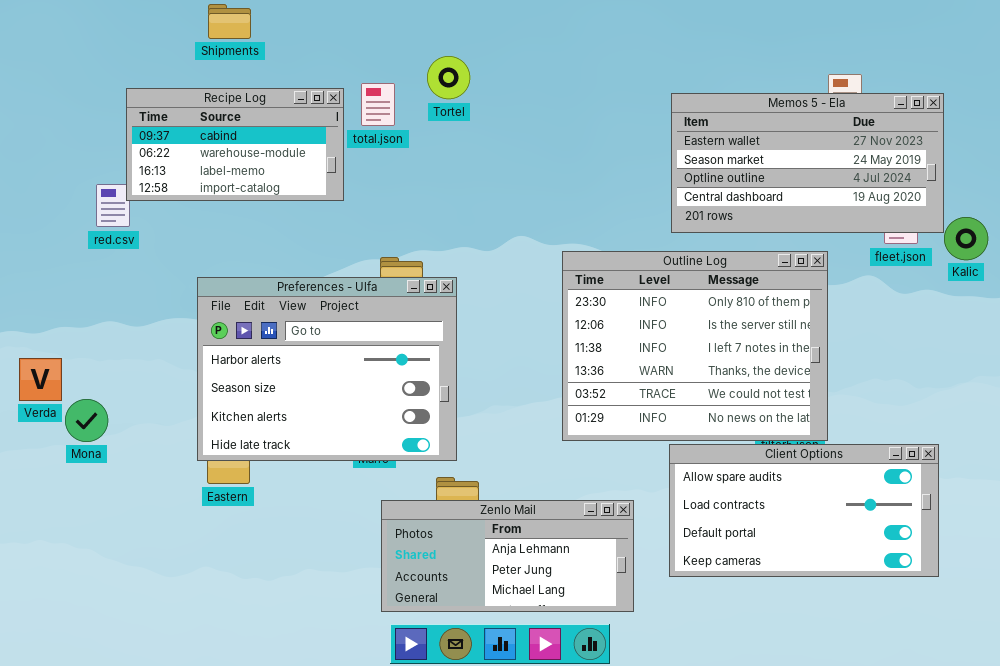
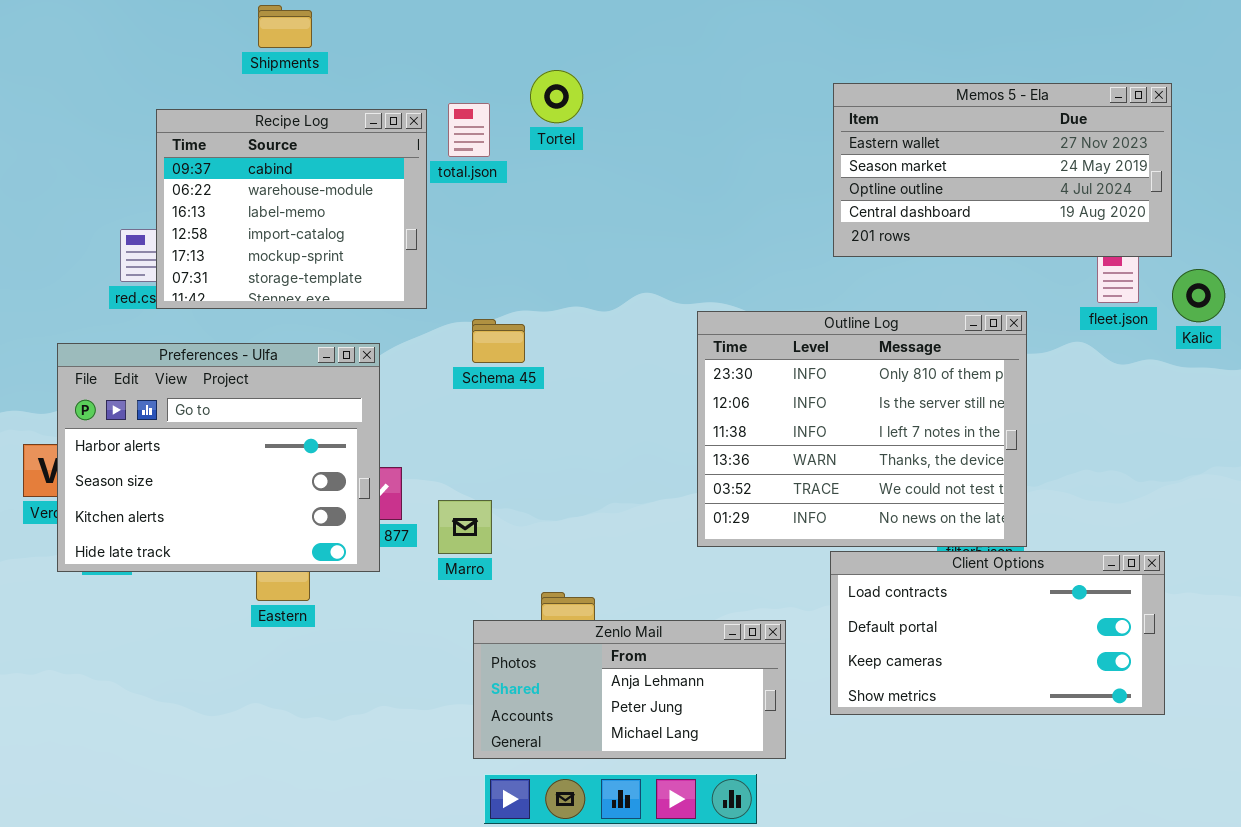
Recipe Log: [126,88,344,201] -> [156,109,427,309], resized
Memos 5 - Ela: [671,93,944,233] -> [833,83,1172,257], moved
Preferences - Ulfa: [197,277,457,461] -> [57,343,380,572], moved
Client Options: [669,444,939,577] -> [830,551,1165,715], scrolled down 1 row

